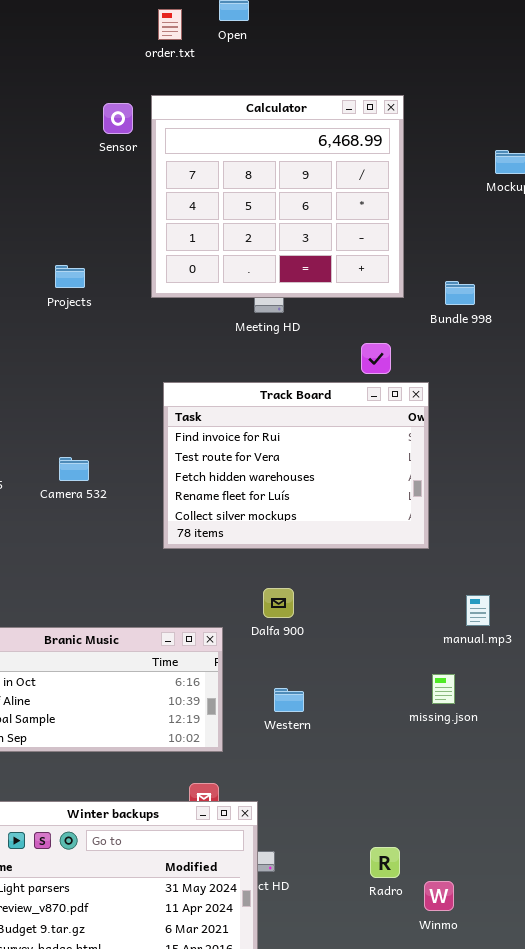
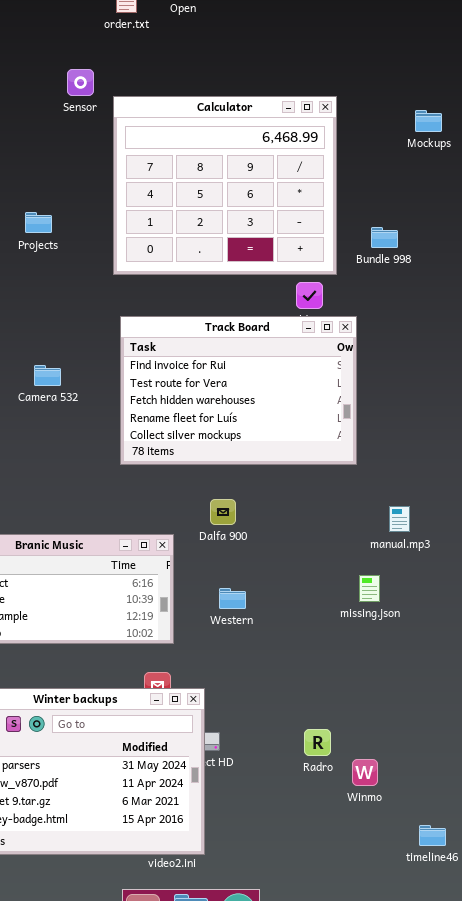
Calculator: [151,95,404,298] -> [113,96,337,275], moved
Camera 532: [59,457,89,481] -> [34,365,61,386], moved

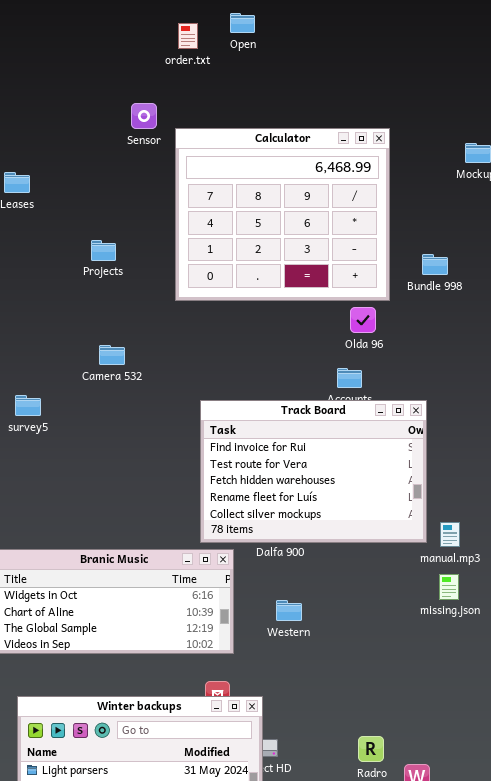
Track Board: [120,316,357,465] -> [200,400,427,543], moved
Camera 532: [34,365,61,386] -> [99,345,125,365], moved
missing.json: [359,575,380,602] -> [439,574,459,600], moved

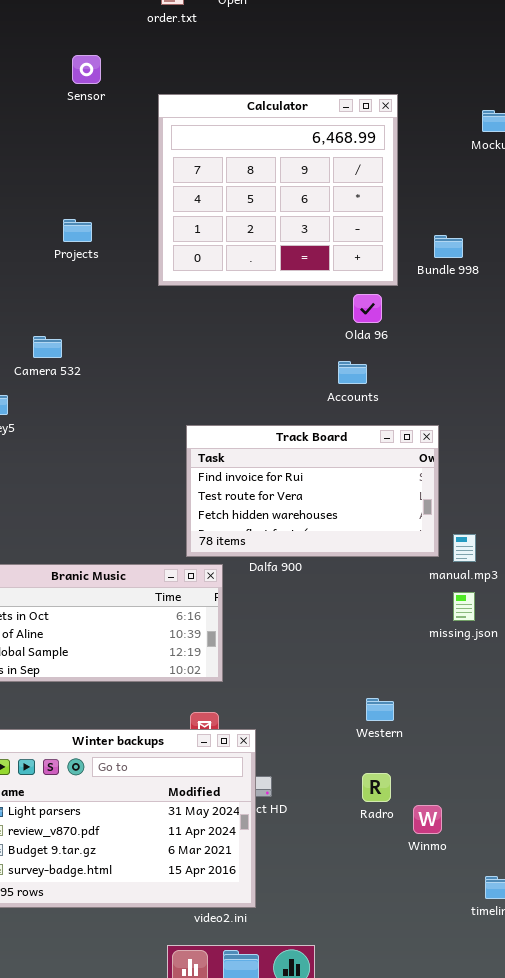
Sensor: [131,103,157,129] -> [72,55,101,84], moved
Camera 532: [99,345,125,365] -> [33,336,62,358], moved
Track Board: [200,400,427,543] -> [186,425,439,557], resized
Western: [276,600,302,621] -> [366,698,394,721], moved

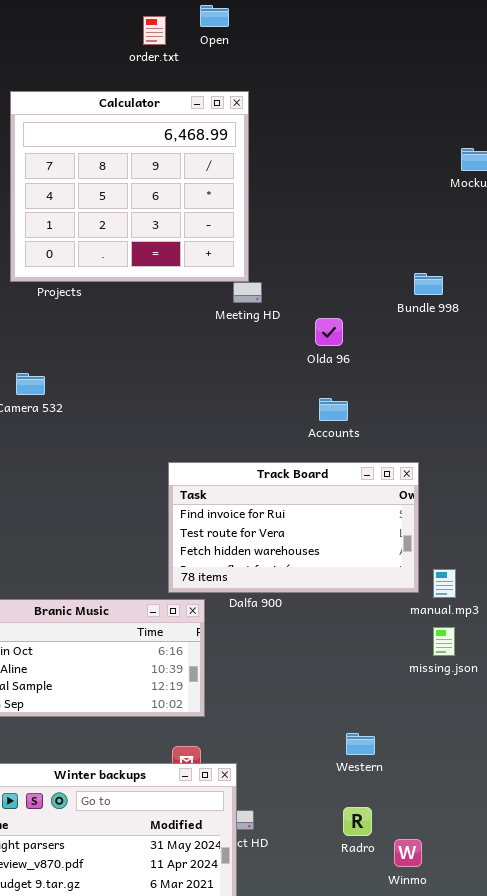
Calculator: [158,94,398,286] -> [10,91,249,282], moved
Olda 96: [353,294,382,323] -> [315,318,343,346], moved

